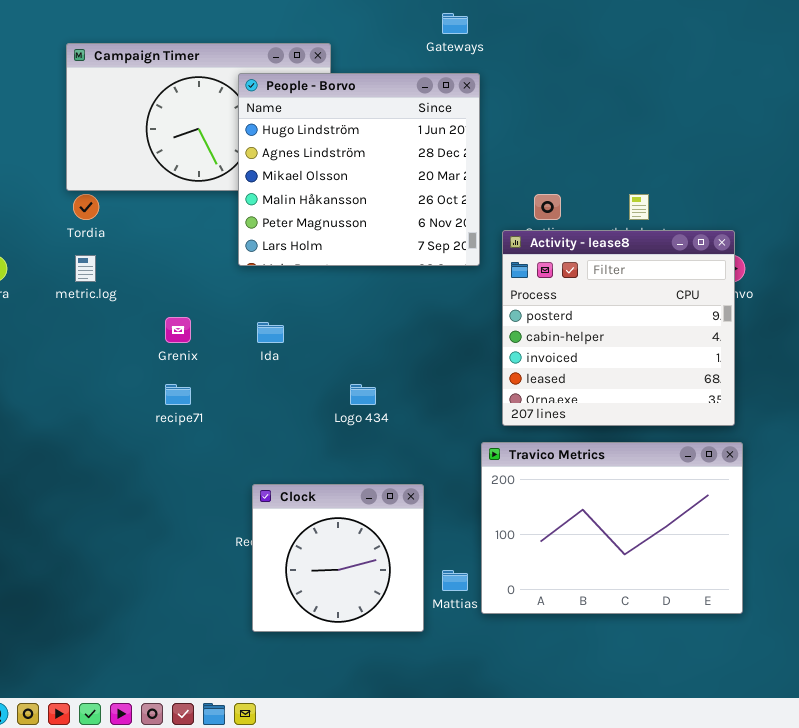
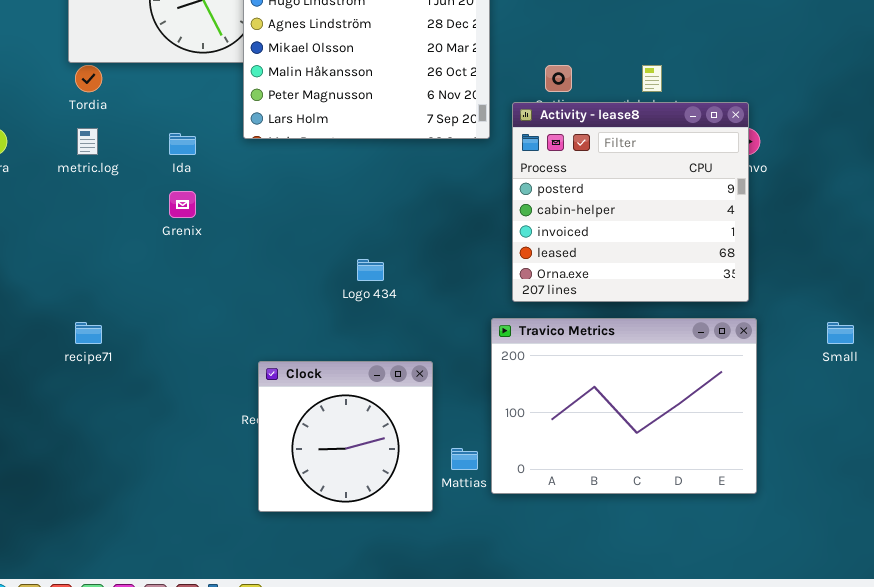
Ida: [257,322,284,343] -> [169,133,196,155], moved
recipe71: [165,384,191,405] -> [75,322,102,344], moved

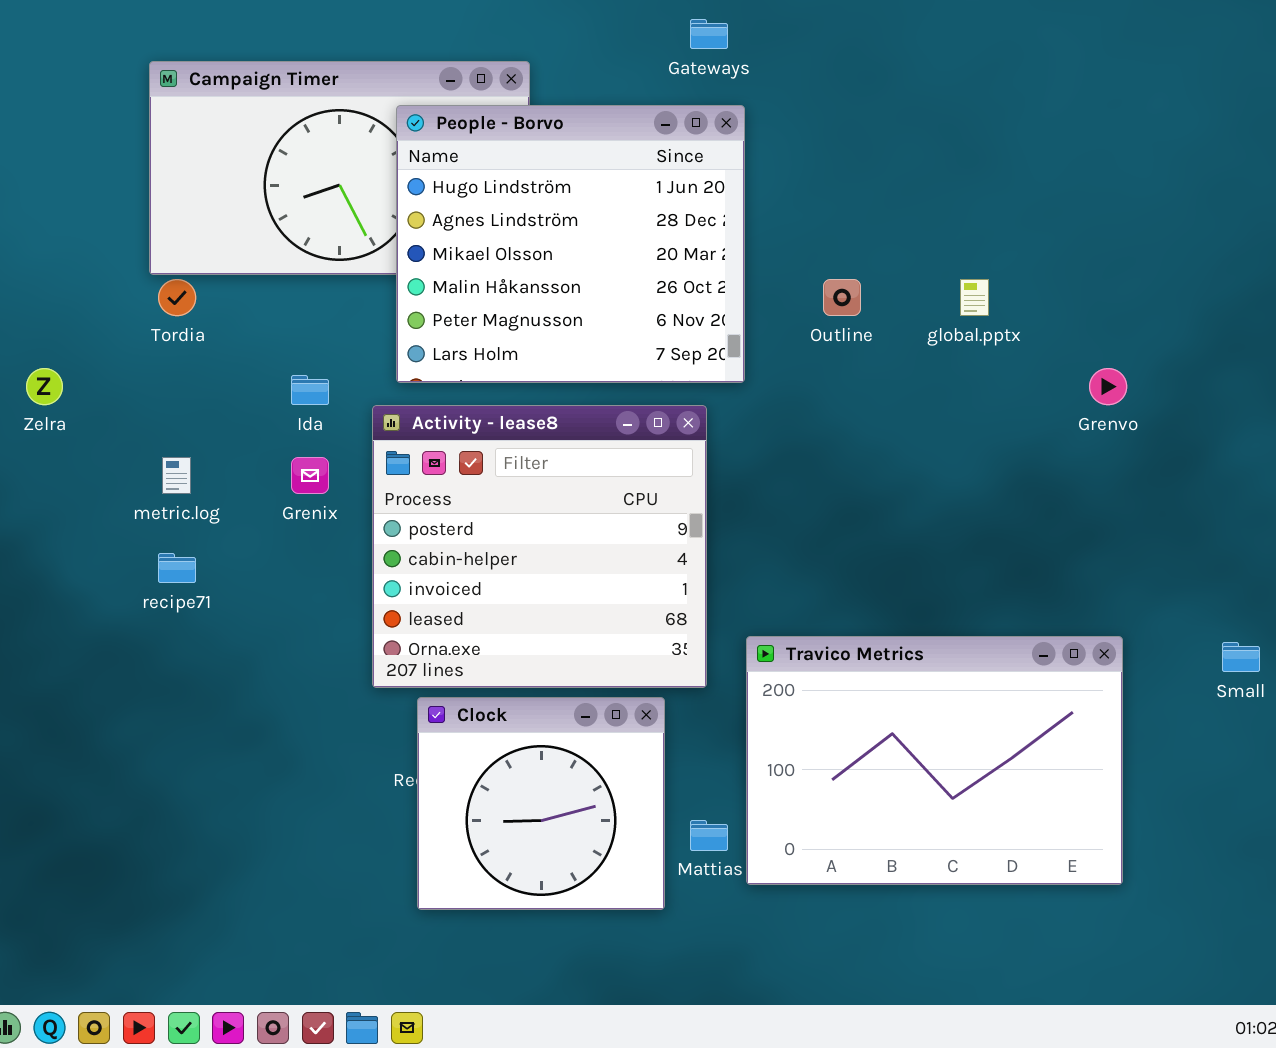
Activity - lease8: [512,102,749,302] -> [372,405,707,688], moved
metric.log: [77,128,98,155] -> [162,457,191,494], moved
recipe71: [75,322,102,344] -> [158,553,196,583], moved

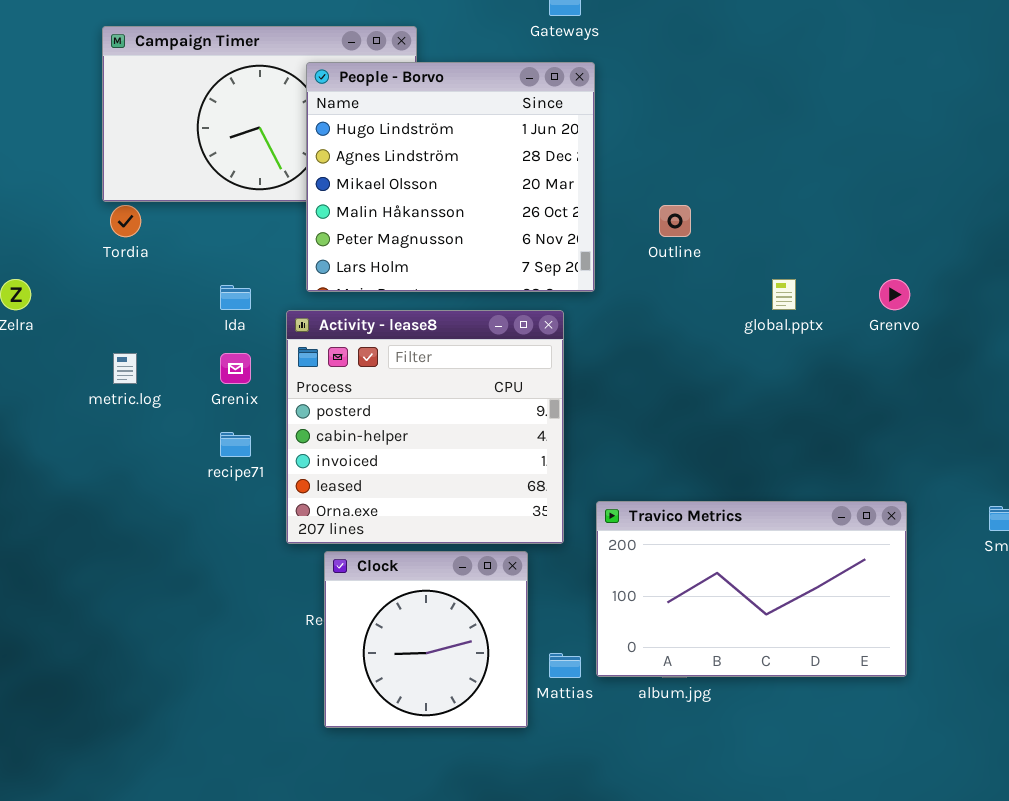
global.pptx: [960,279,989,316] -> [772,279,796,310], moved
recipe71: [158,553,196,583] -> [220,432,251,457], moved
Travico Metrics: [746,636,1123,885] -> [596,501,907,677], resized

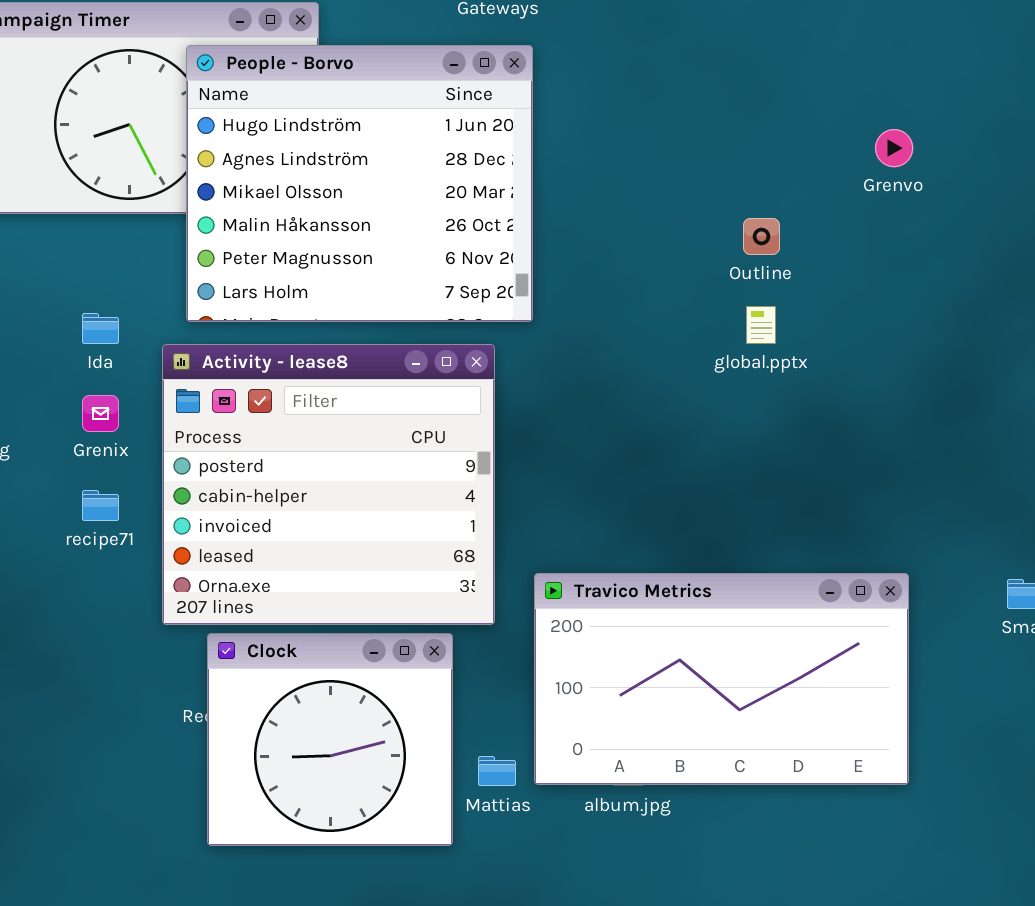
Outline: [659,205,691,237] -> [743,218,780,255], moved
Grenvo: [879,279,910,310] -> [875,129,913,167], moved

